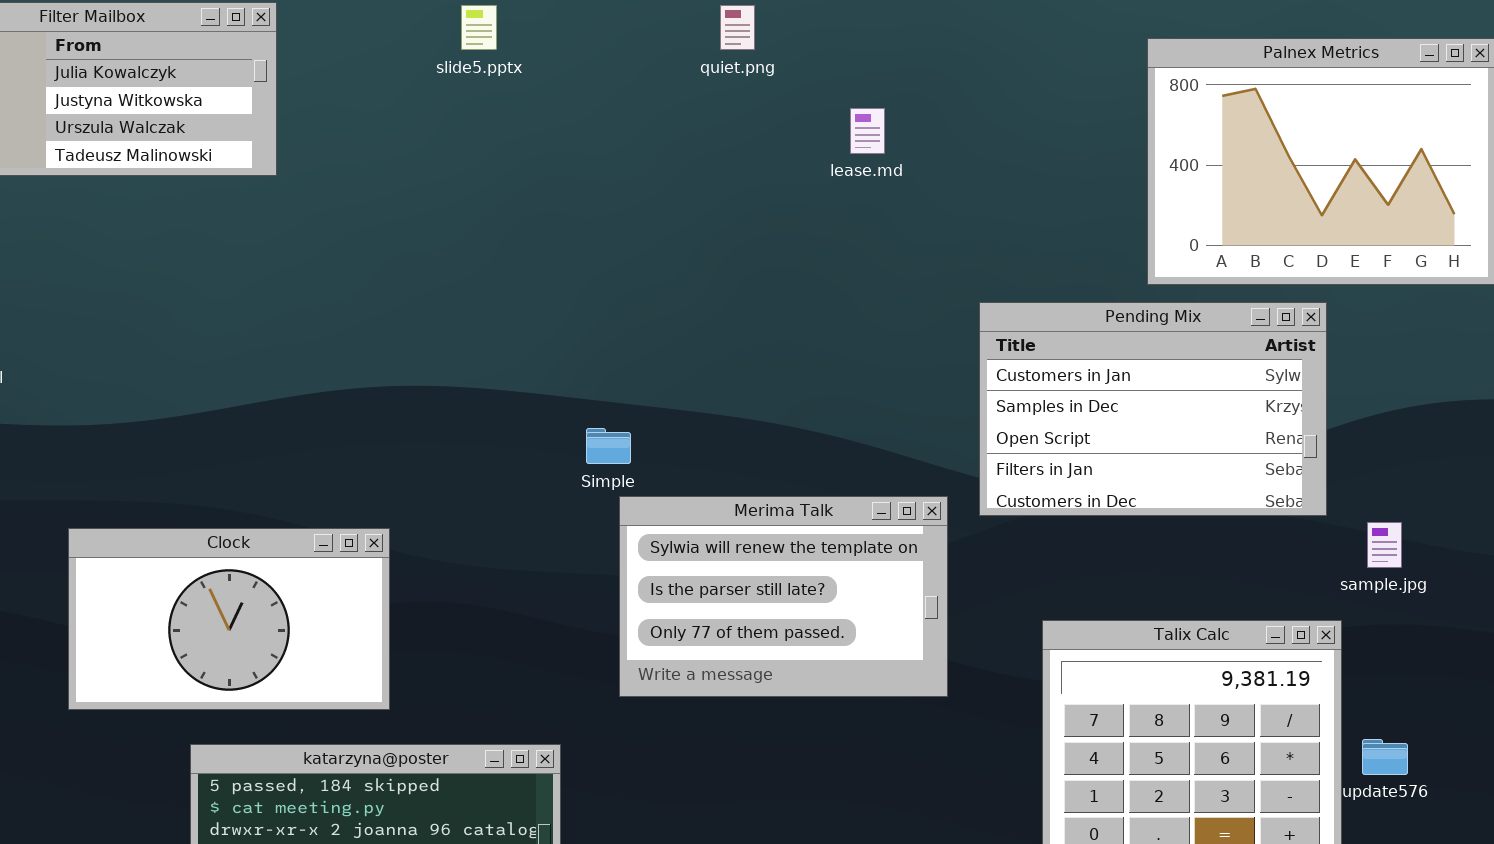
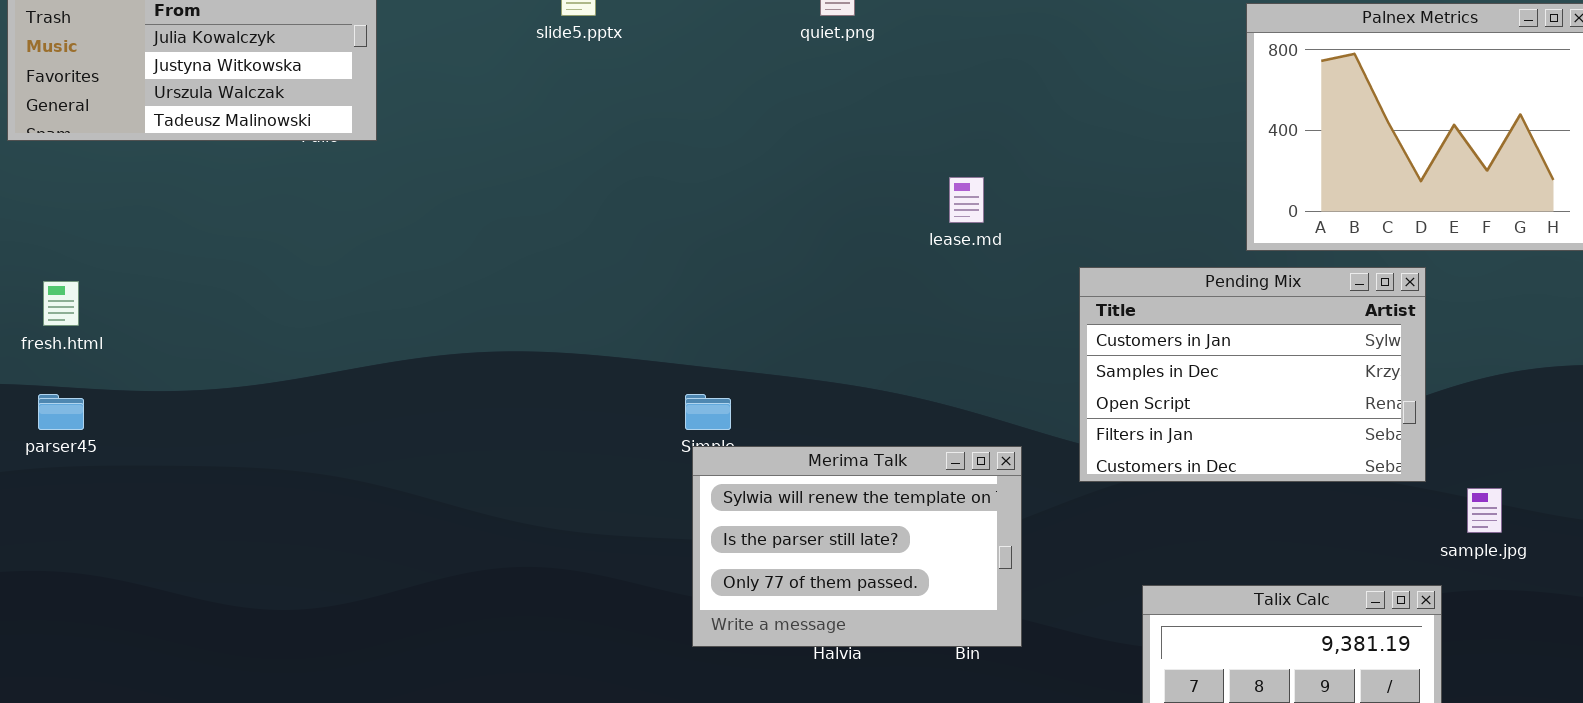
lease.md: [850,108,885,154] -> [949,177,984,223], moved
Merima Talk: [619,496,948,697] -> [692,446,1022,647], moved
Clock: [68,528,390,710] -> none, closed

